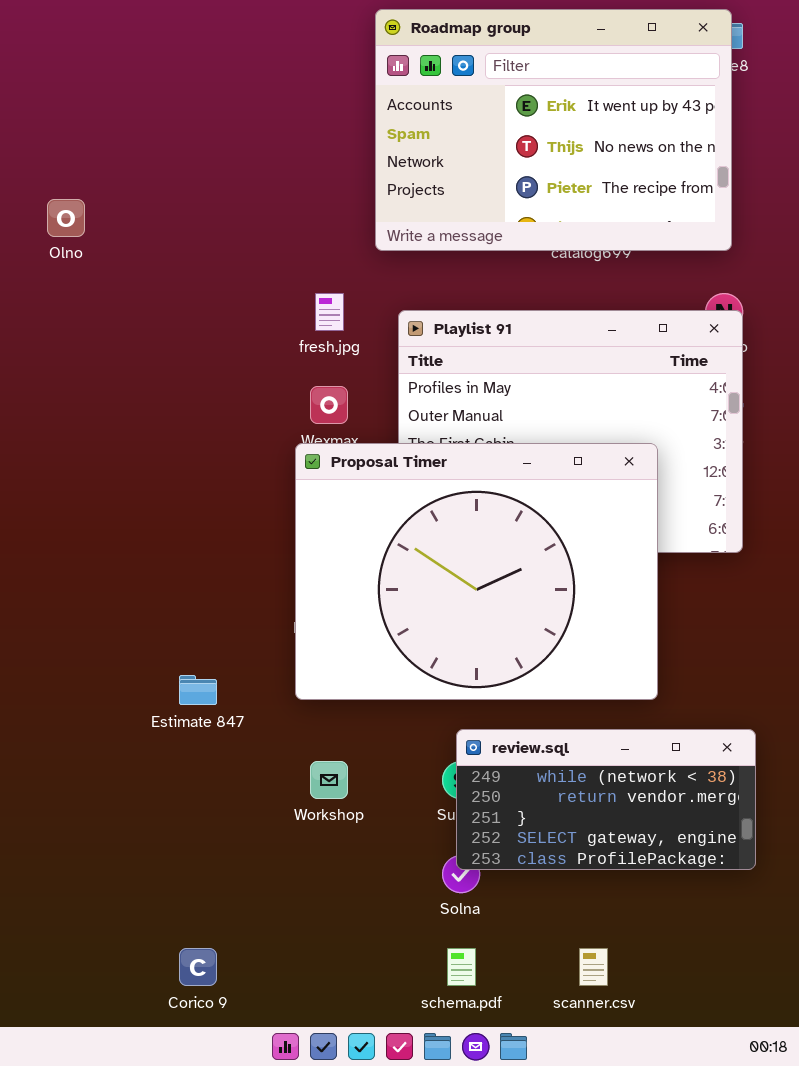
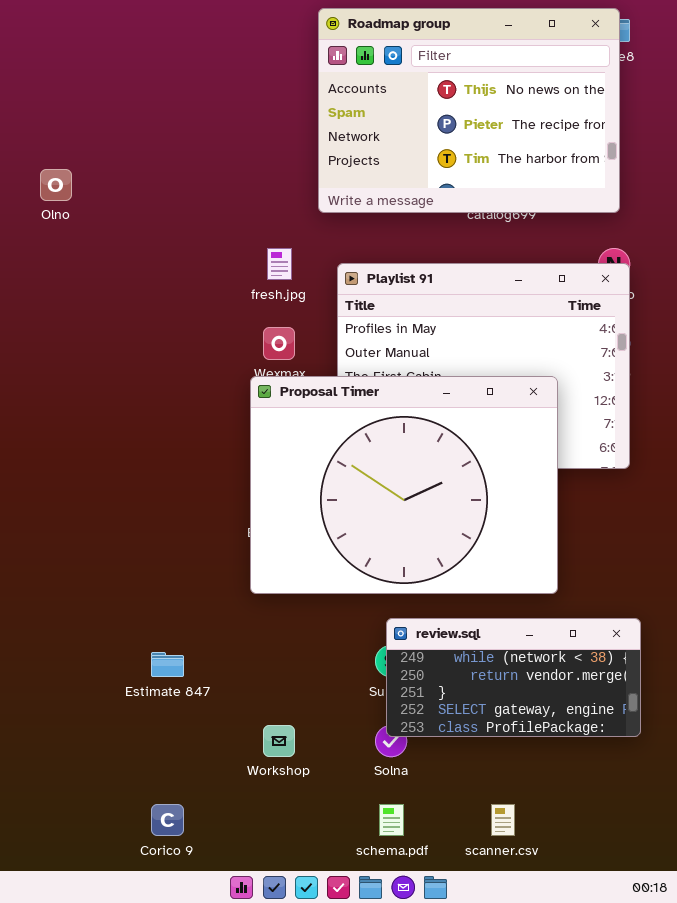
Roadmap group: [375,9,732,251] -> [318,8,620,213], scrolled down 1 row
Estimate 847: [179,675,217,705] -> [151,652,184,677], moved
Workshop: [310,761,348,799] -> [263,725,295,757], moved

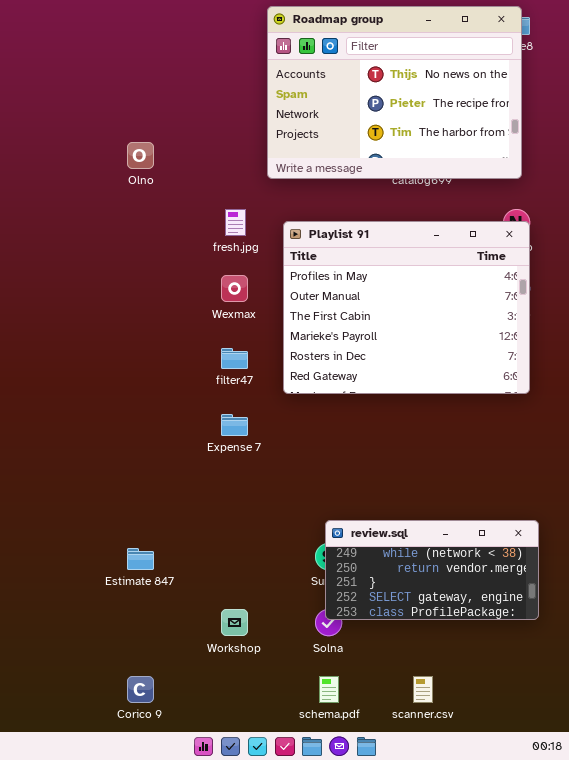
Olno: [40,169,72,201] -> [127,142,154,169], moved
Proposal Timer: [250,376,558,594] -> none, closed

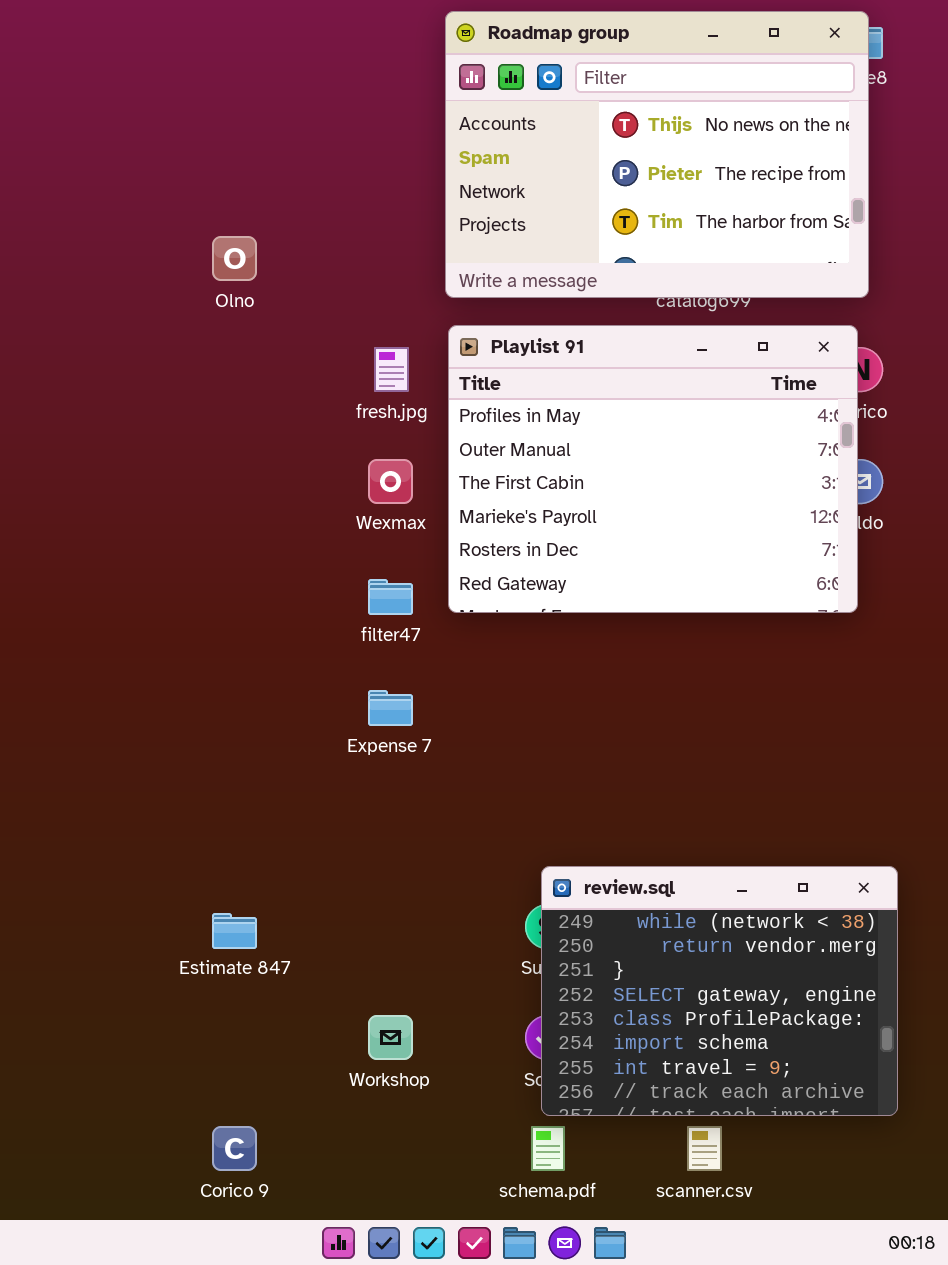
Playlist 91: [283,221,530,394] -> [448,325,858,613], moved
review.sql: [325,520,539,620] -> [541,866,898,1116], resized

